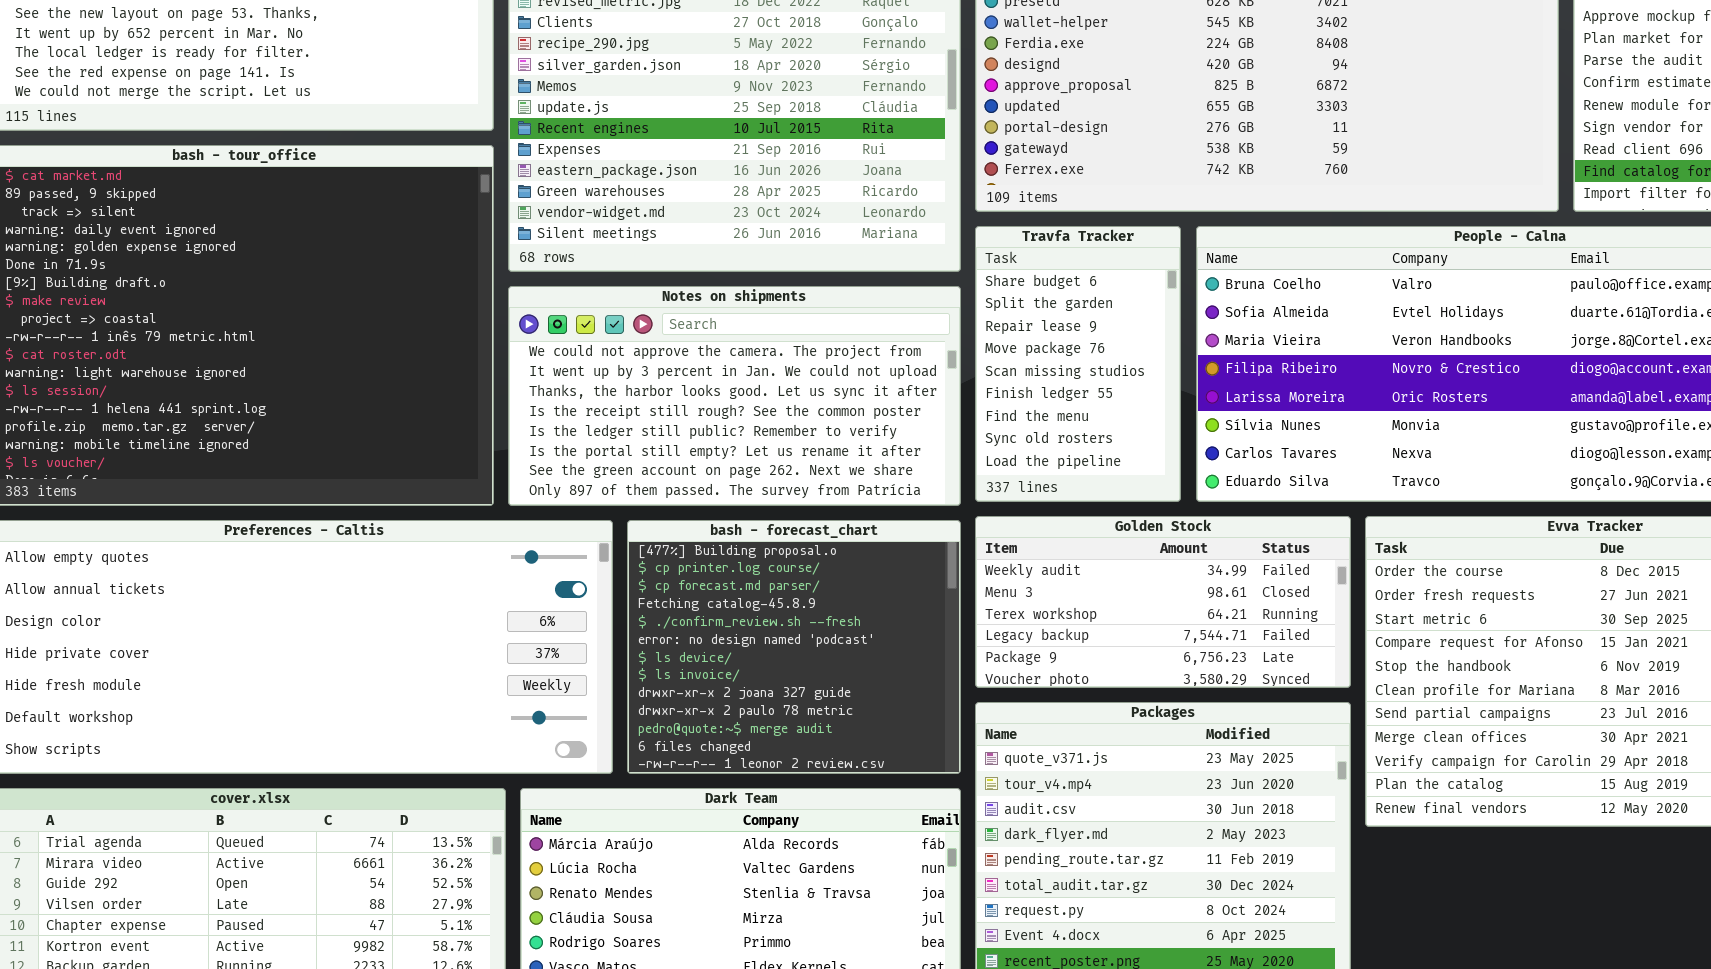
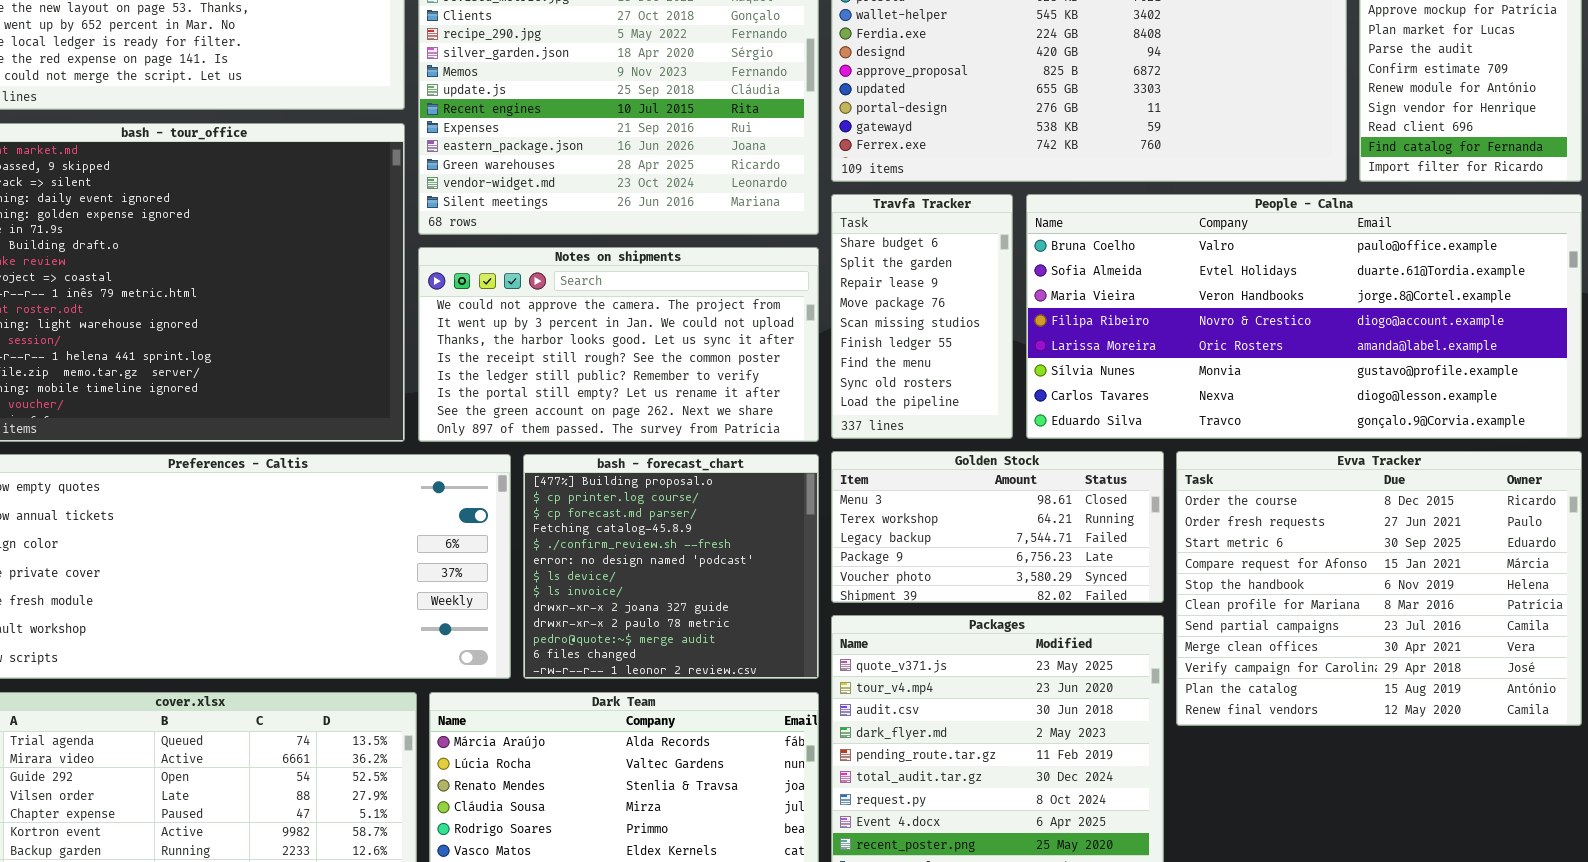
Golden Stock: [975,516,1351,688] -> [831,451,1164,603], scrolled down 1 row

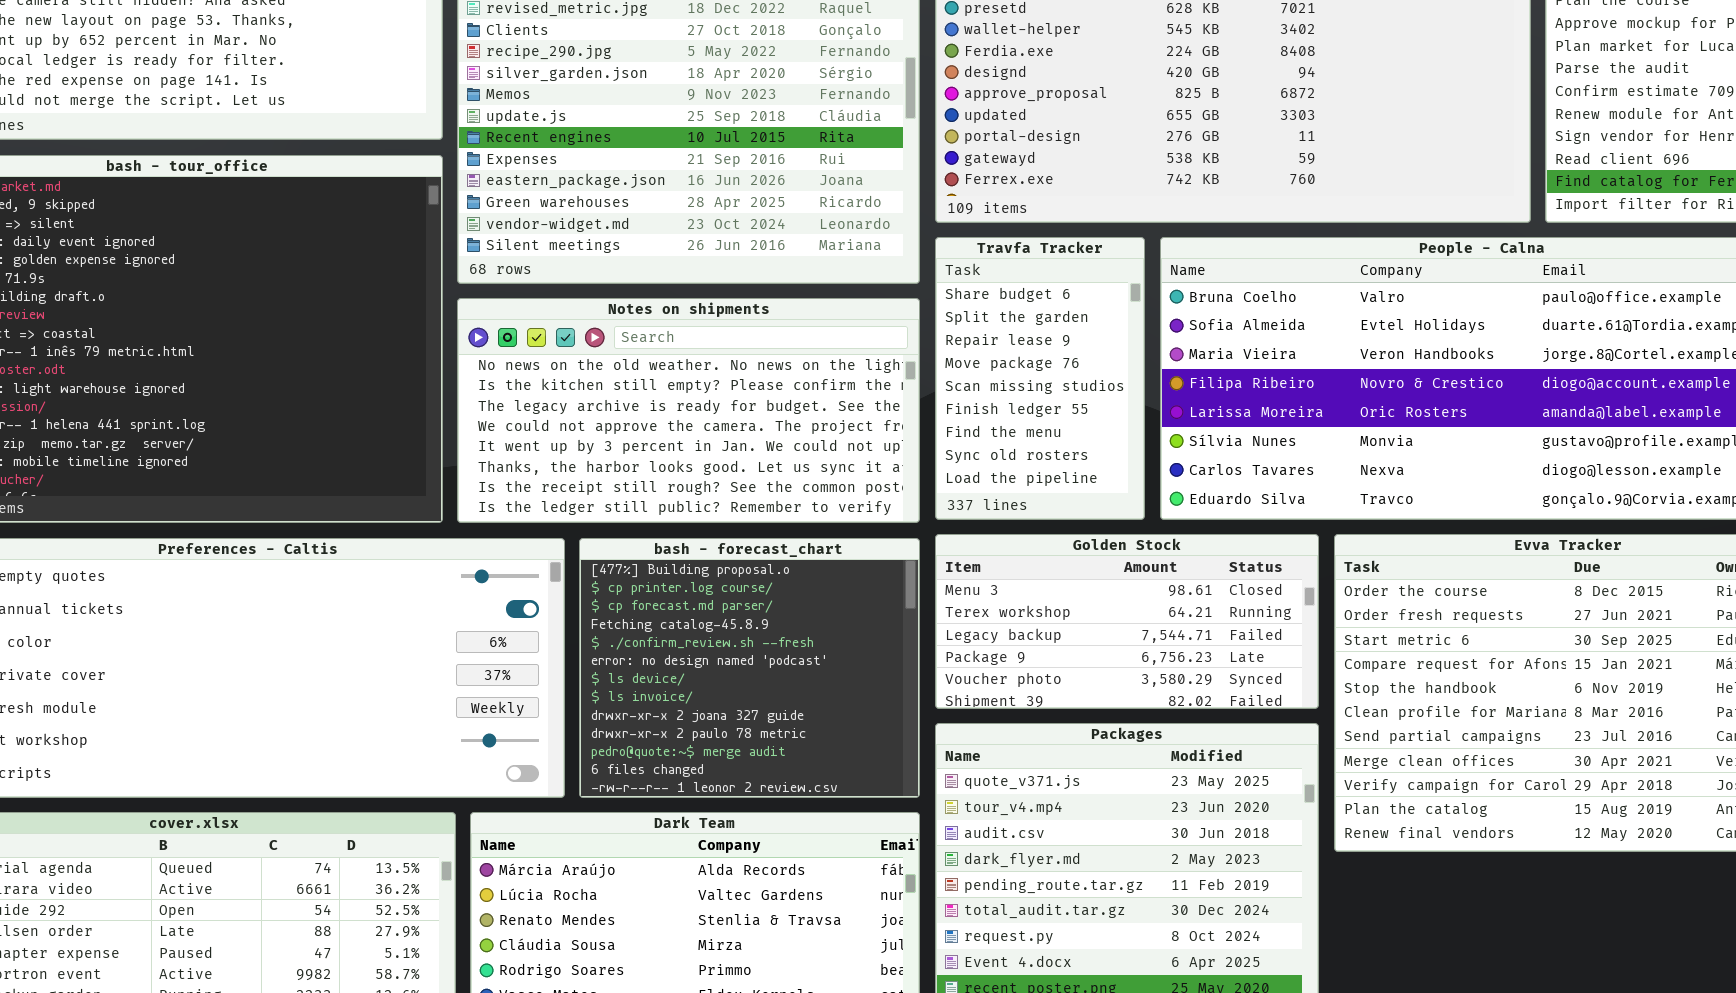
Notes on shipments: [418,247,819,442] -> [457,298,920,523], scrolled up 3 rows

